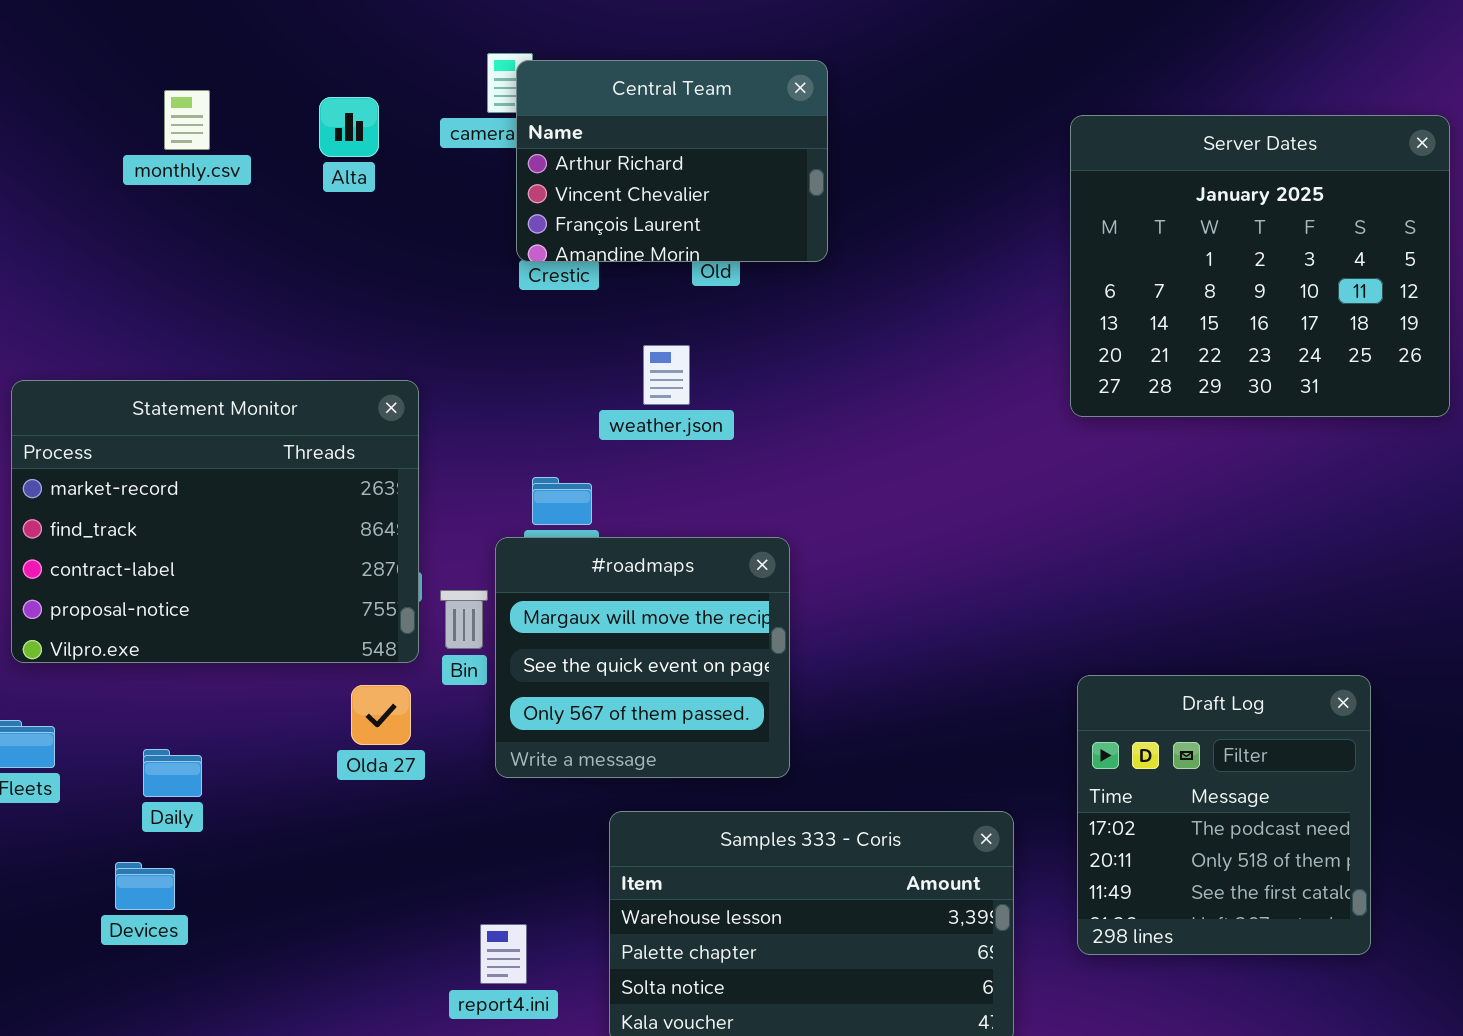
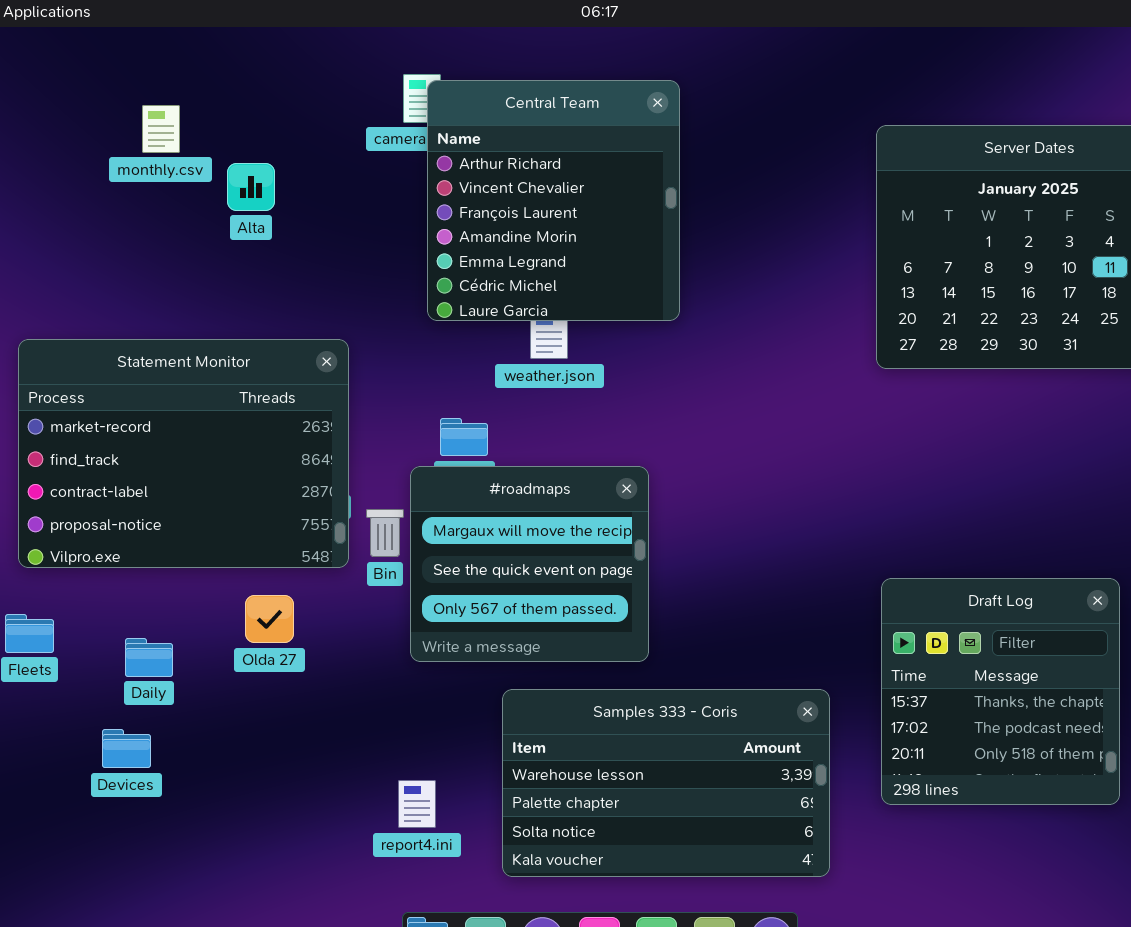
Central Team: [516,60,828,262] -> [427,80,680,321], resized
Alta: [319,97,379,157] -> [227,163,275,211], moved
Draft Log: [1077,675,1371,955] -> [881,578,1120,805], scrolled up 1 row
Olda 27: [351,685,411,745] -> [245,595,294,643], moved

